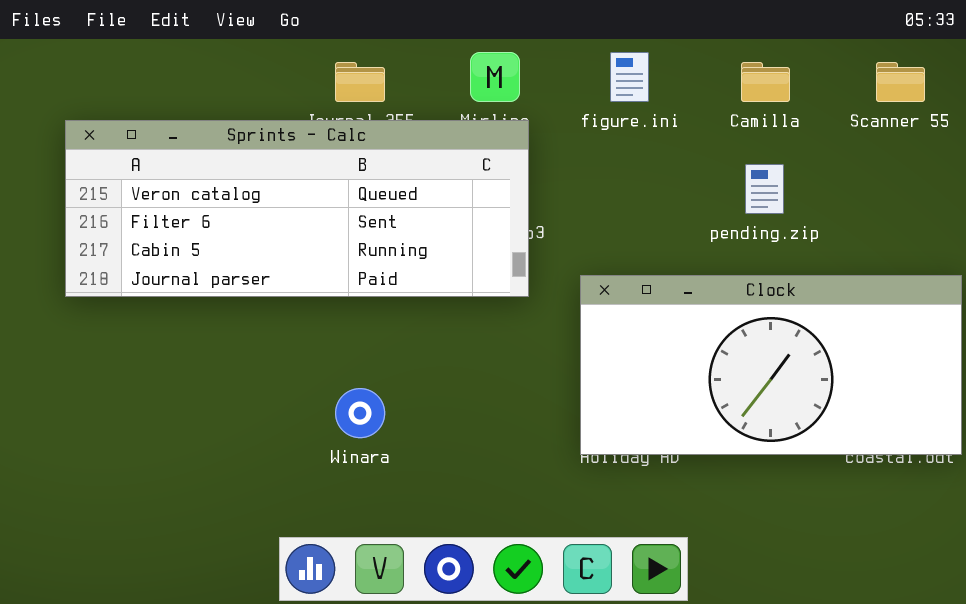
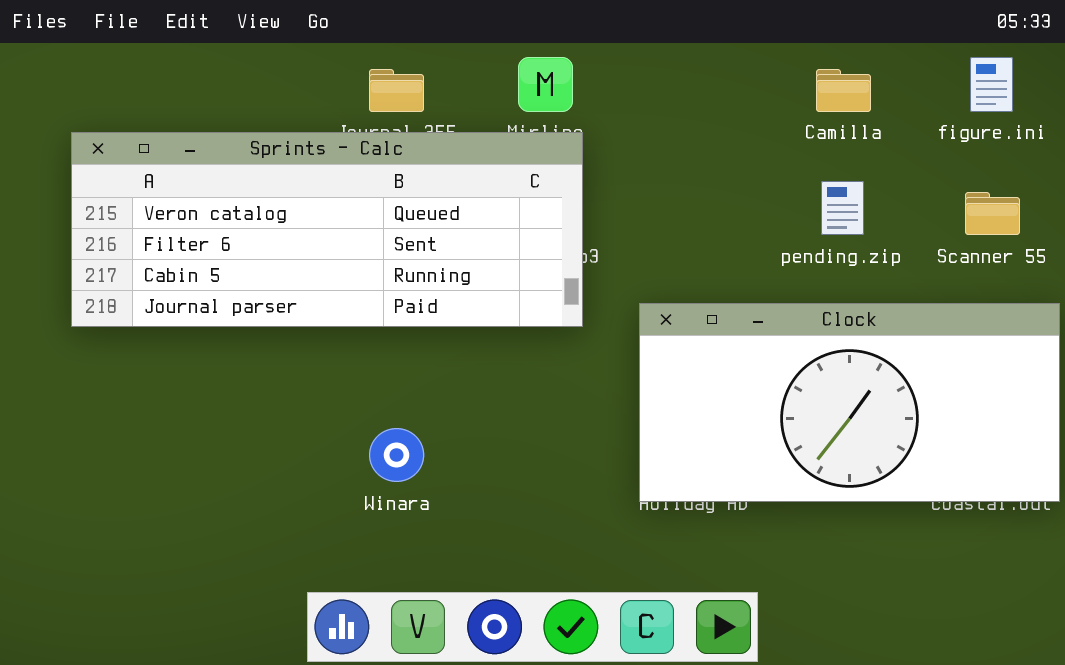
figure.ini: [610,52,649,102] -> [970,57,1013,112], moved
Scanner 55: [876,62,925,102] -> [965,192,1020,235], moved

